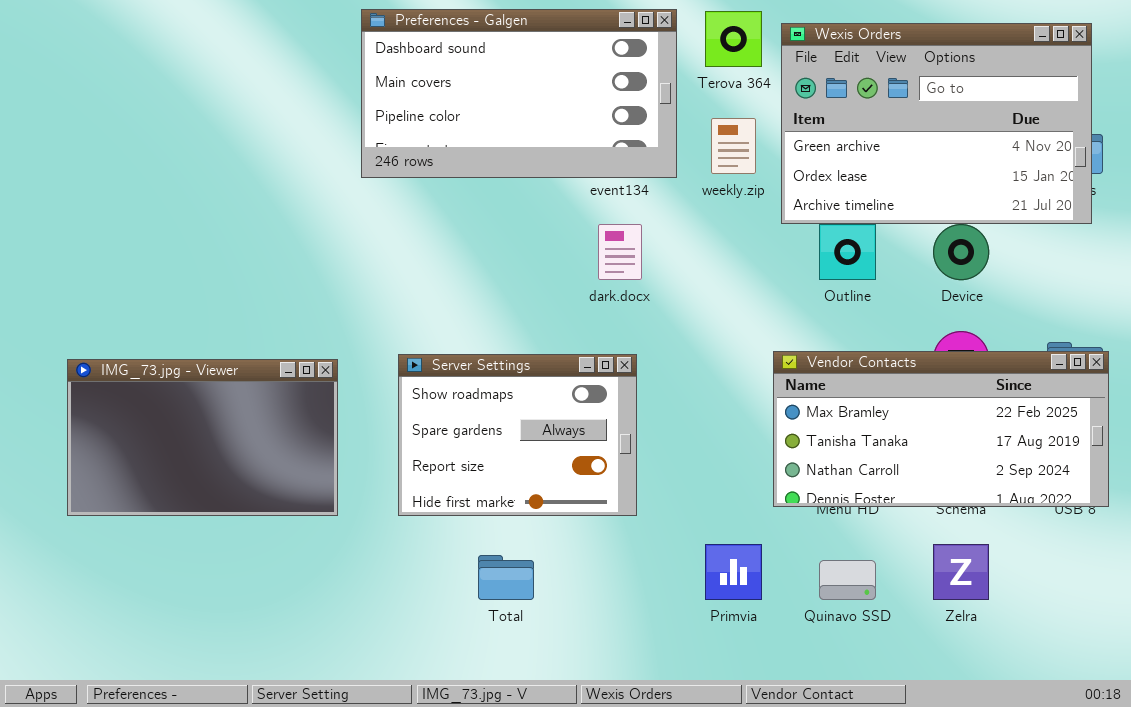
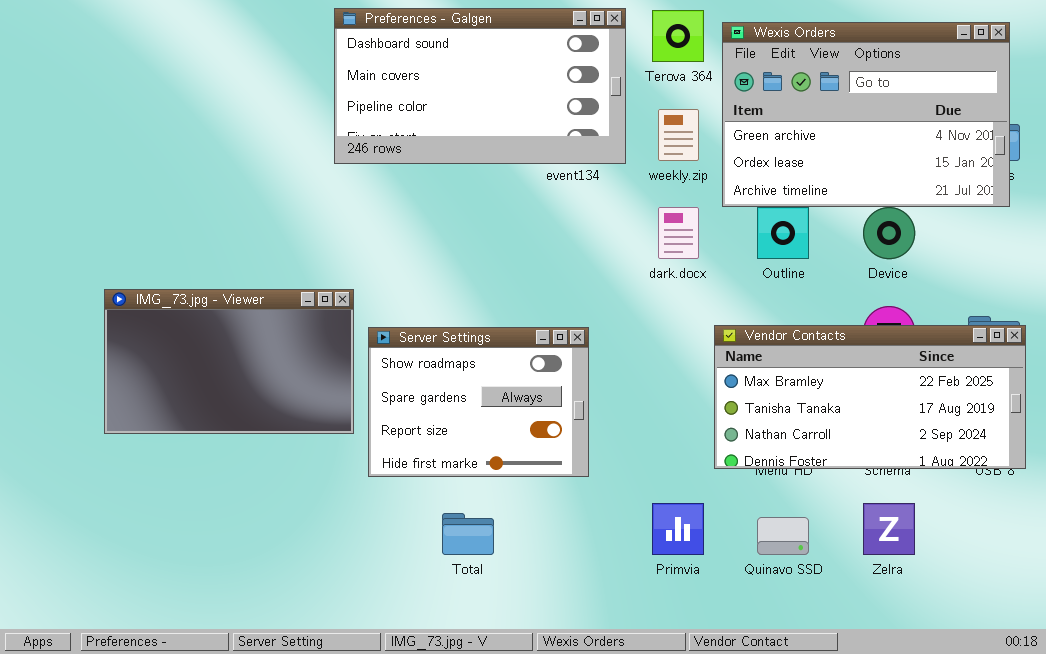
dark.docx: [598,224,642,280] -> [658,207,699,259], moved
IMG_73.jpg - Viewer: [67,359,338,516] -> [104,289,354,434], moved

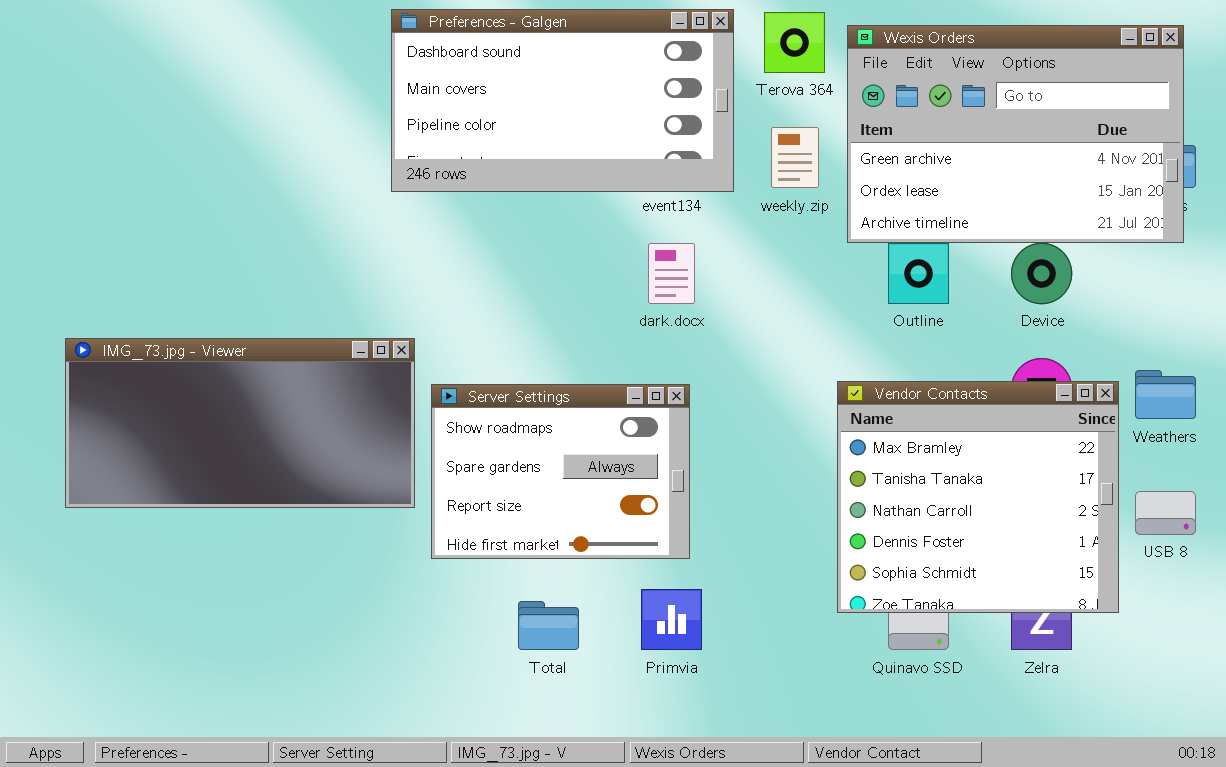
dark.docx: [658,207,699,259] -> [648,243,695,304], moved
IMG_73.jpg - Viewer: [104,289,354,434] -> [65,338,415,508], resized
Vendor Contacts: [714,325,1026,469] -> [837,381,1119,613], resized
Primvia: [652,503,704,555] -> [641,589,702,650], moved

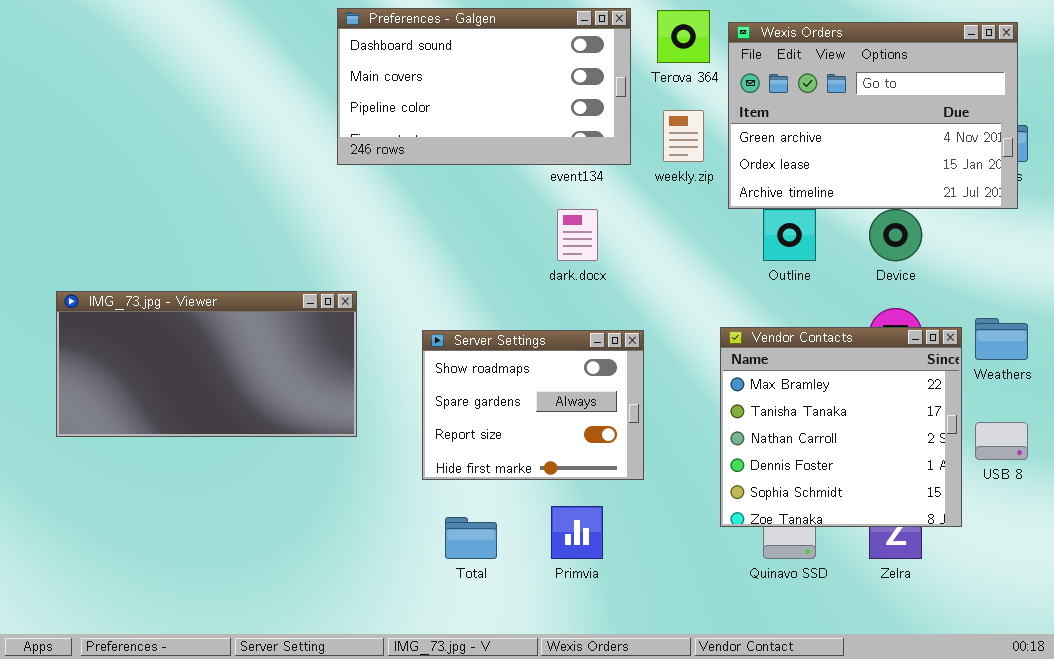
Server Settings: [431,384,690,559] -> [422,330,644,480], moved

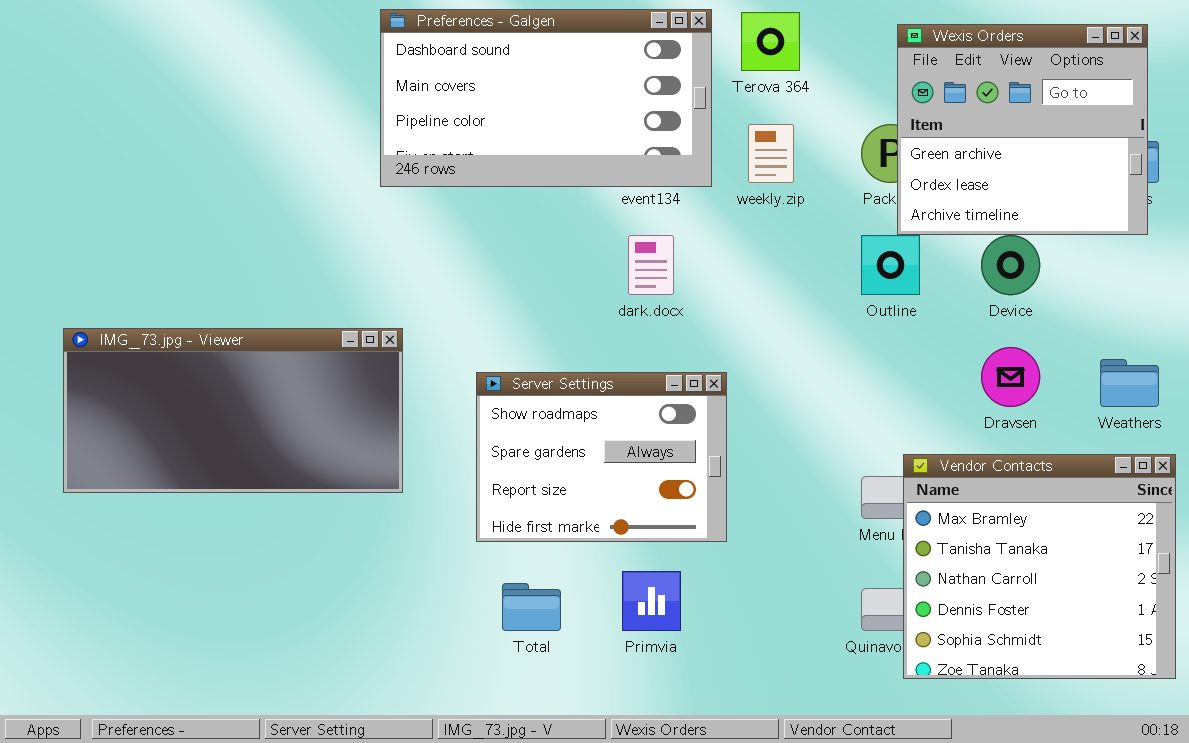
Wexis Orders: [728,22,1018,209] -> [897,24,1148,235], resized
Vendor Contacts: [720,327,962,527] -> [903,454,1176,679], moved

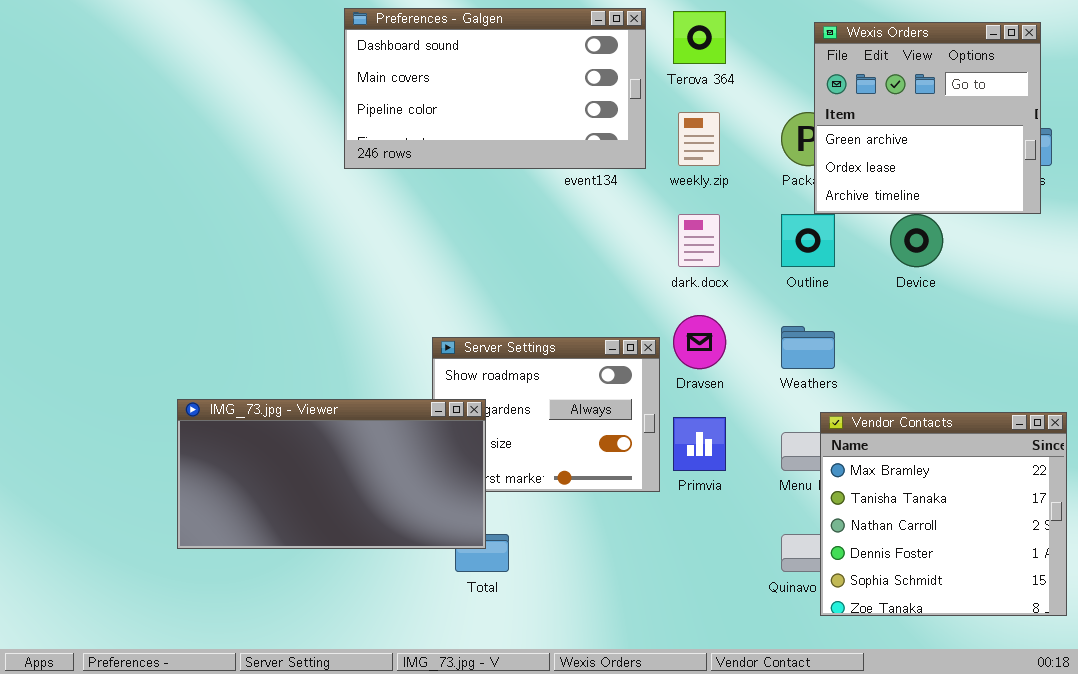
dark.docx: [628,235,674,295] -> [678,214,720,267], moved
IMG_73.jpg - Viewer: [63,328,403,493] -> [177,399,486,549], moved
Dravsen: [981,347,1040,407] -> [673,315,726,369], moved
Weathers: [1100,359,1159,407] -> [781,326,835,369], moved
Primvia: [622,571,681,631] -> [673,417,726,471], moved

